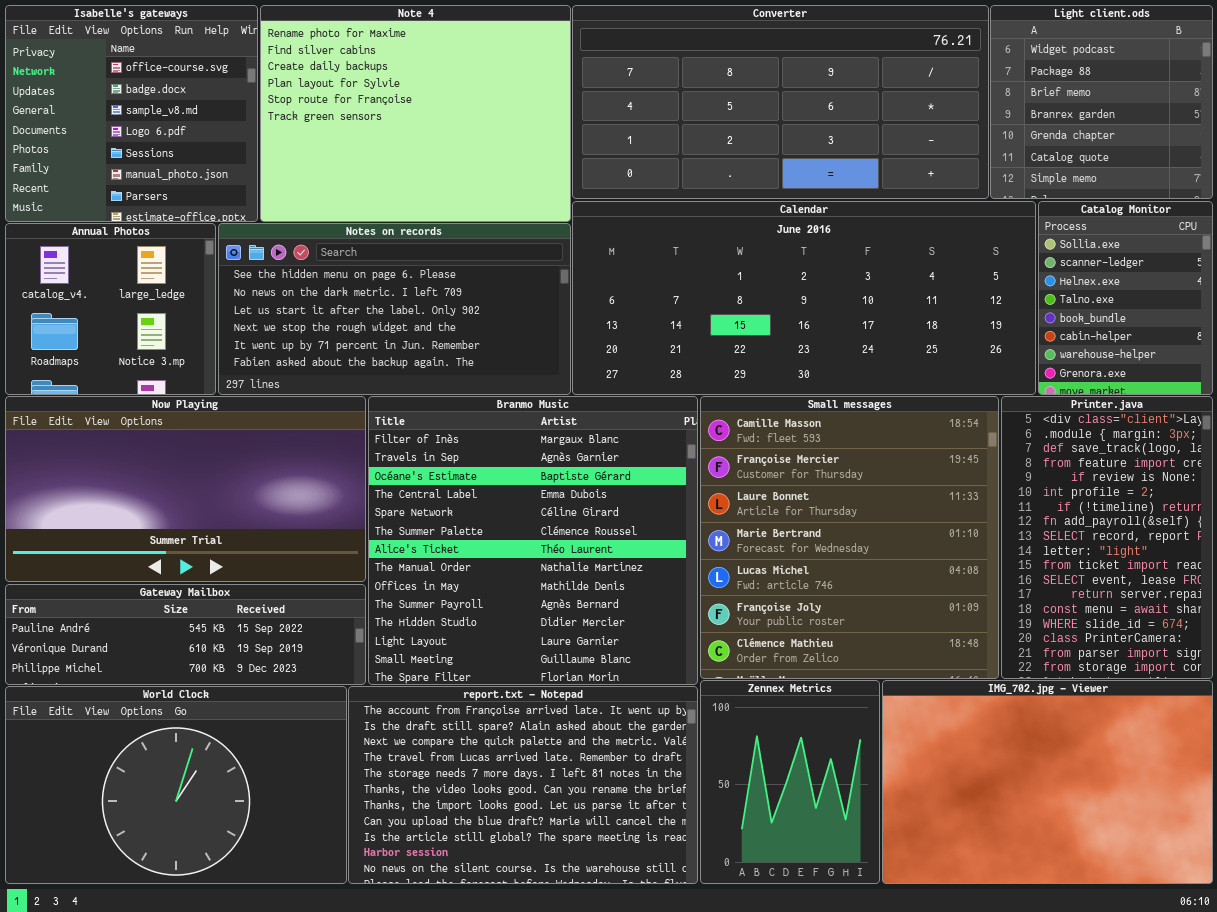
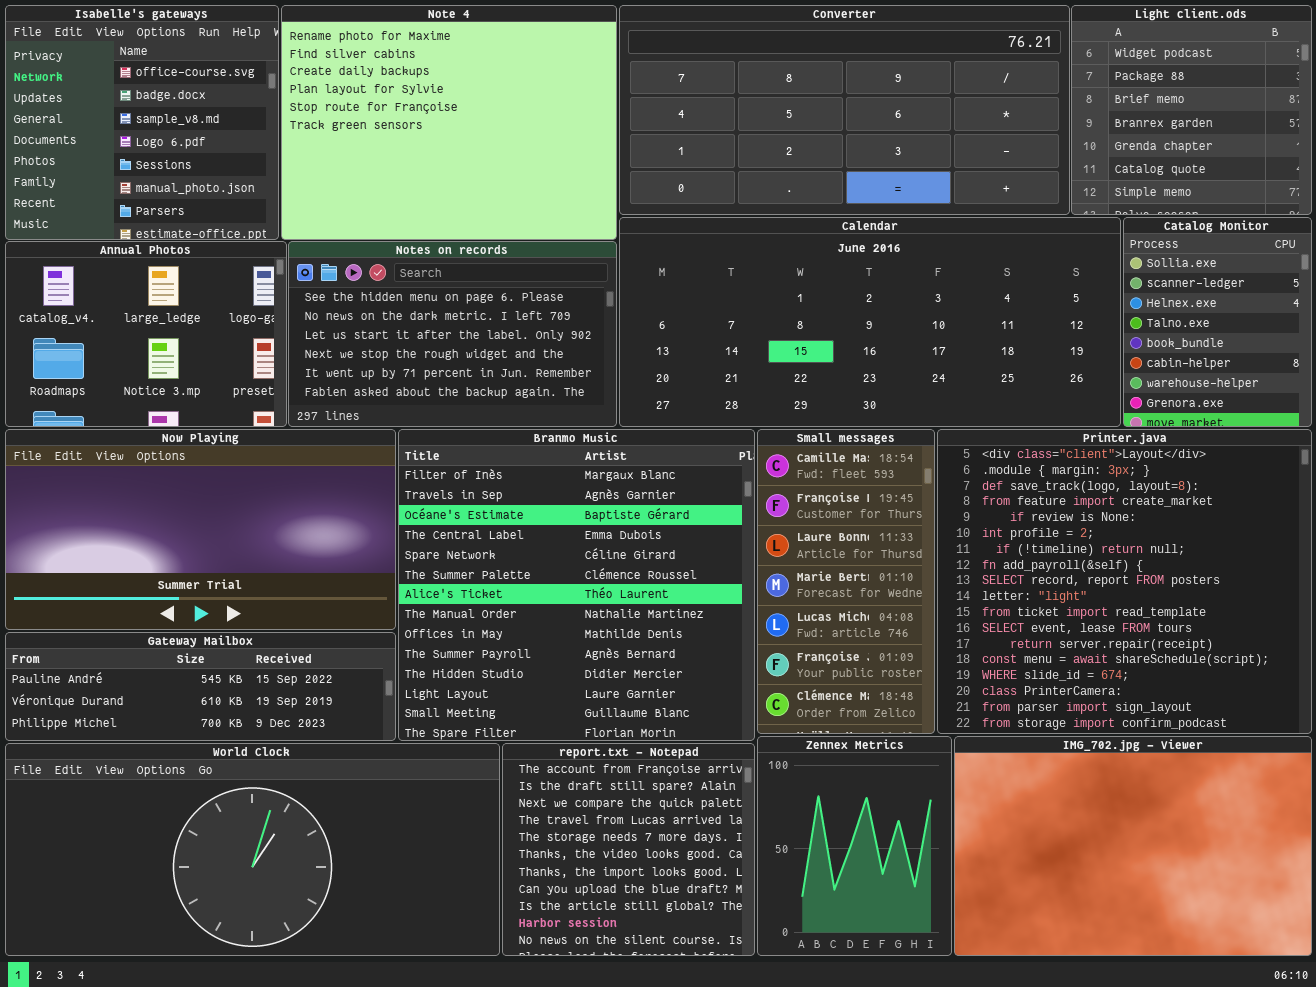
Annual Photos: [5,223,216,395] -> [5,241,287,427], resized
Notes on records: [218,223,571,395] -> [288,241,617,427], resized
Small messages: [700,396,999,679] -> [757,429,935,734], resized
Printer.java: [1001,396,1213,679] -> [937,429,1312,734], resized
World Clock: [5,686,347,884] -> [5,743,500,956], resized
report.txt - Notepad: [348,686,698,884] -> [502,743,755,956], resized

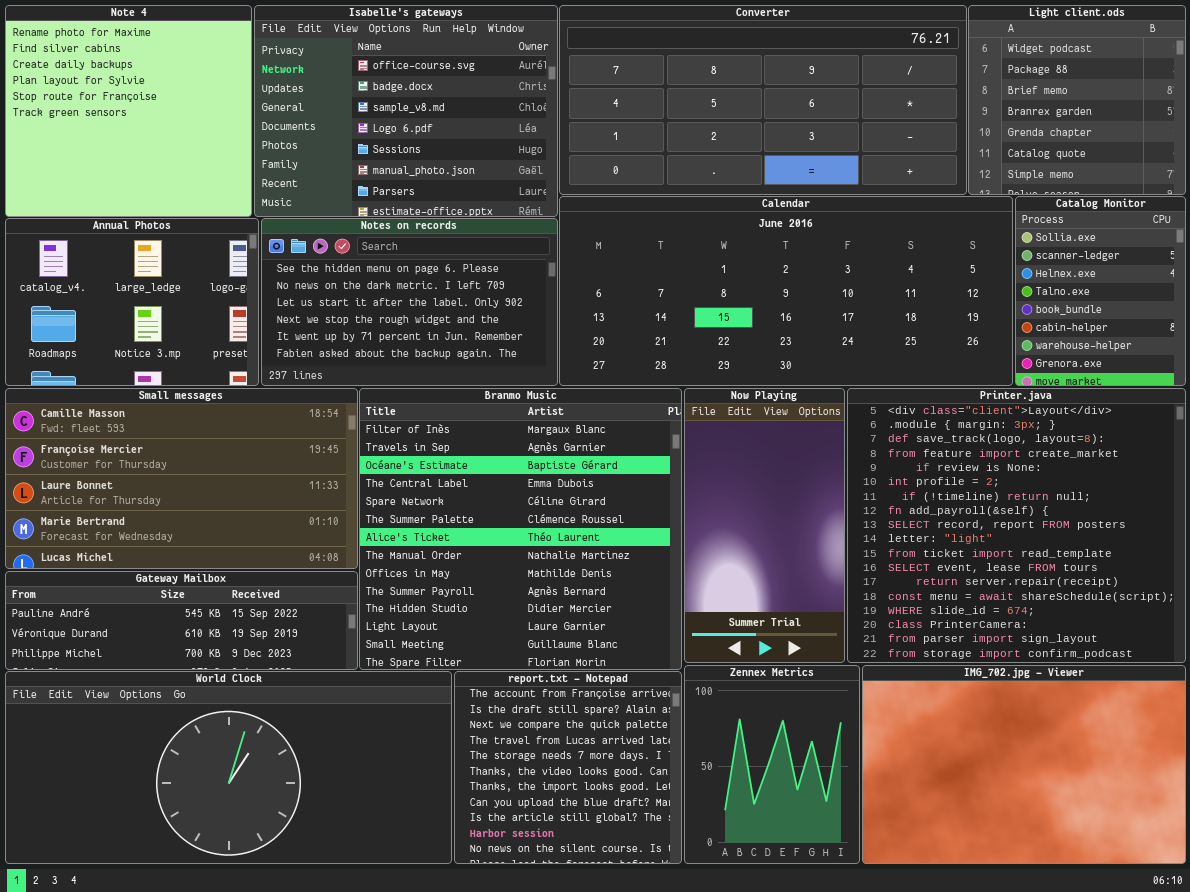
Isabelle's gateways: [5,5,279,240] -> [254,5,558,217], moved, resized
Note 4: [281,5,617,240] -> [5,5,252,217], moved, resized
Now Playing: [5,429,396,630] -> [684,388,845,663], moved, resized
Small messages: [757,429,935,734] -> [5,388,358,569], moved, resized

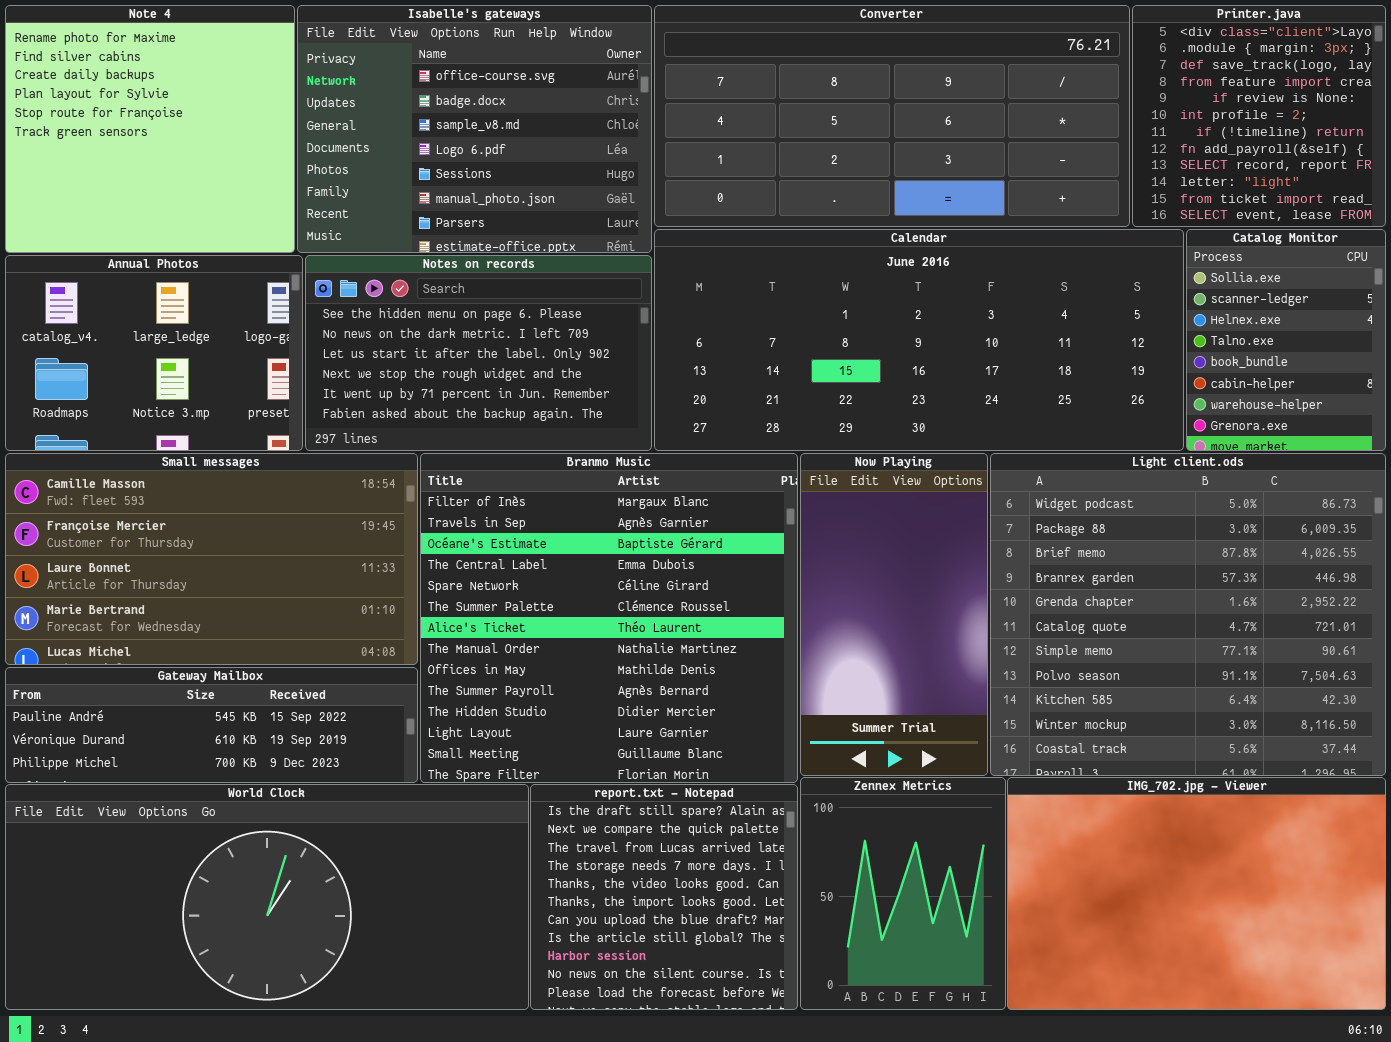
Light client.ods: [968,5,1186,195] -> [990,453,1386,776], moved, resized
Printer.java: [847,388,1186,663] -> [1132,5,1386,227], moved, resized
report.txt - Notepad: [454,671,682,864] -> [530,784,798,1010], scrolled down 1 row

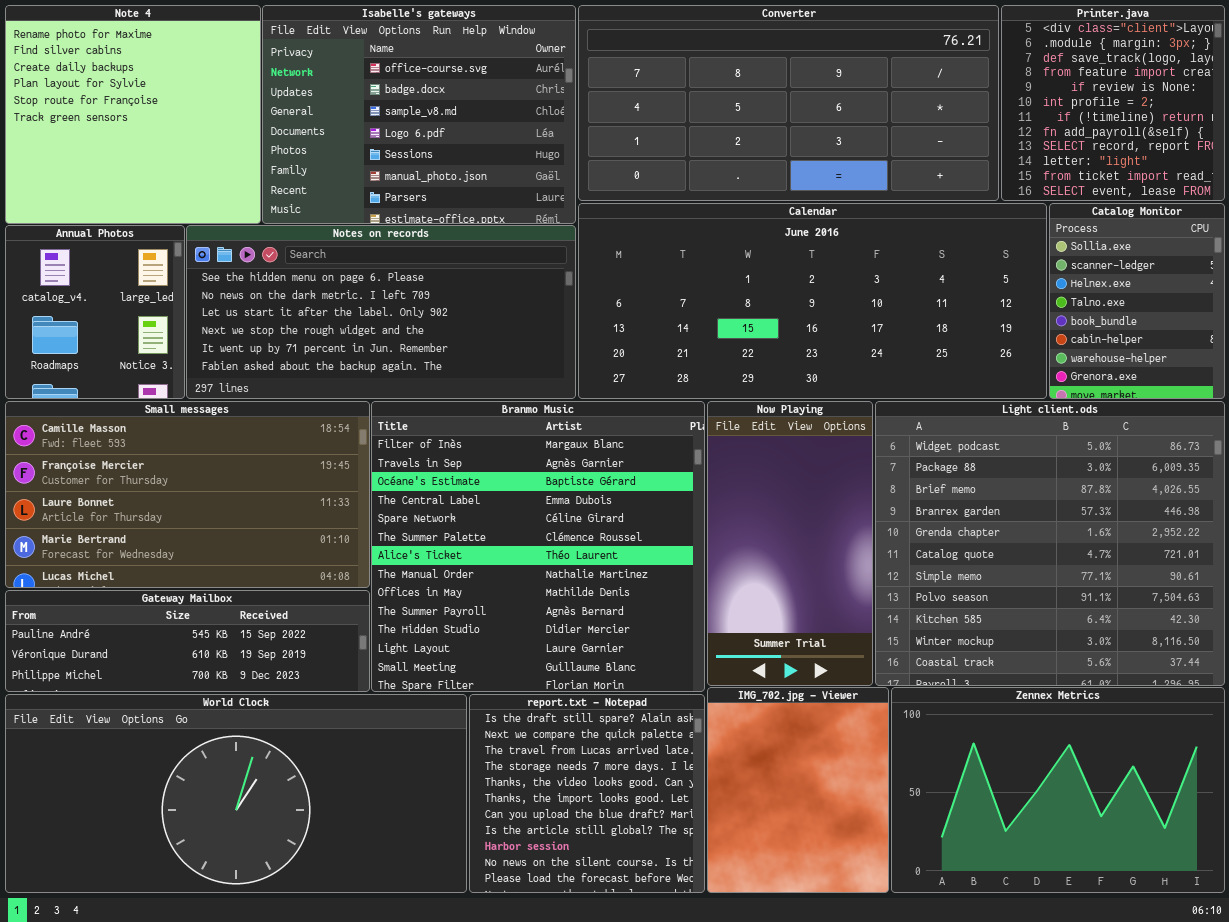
Annual Photos: [5,255,303,451] -> [5,225,185,399], resized
Notes on records: [305,255,652,451] -> [186,225,576,399], resized
Zennex Metrics: [800,777,1006,1010] -> [891,687,1225,893], moved, resized
IMG_702.jpg - Viewer: [1007,777,1386,1010] -> [707,687,889,893], moved, resized

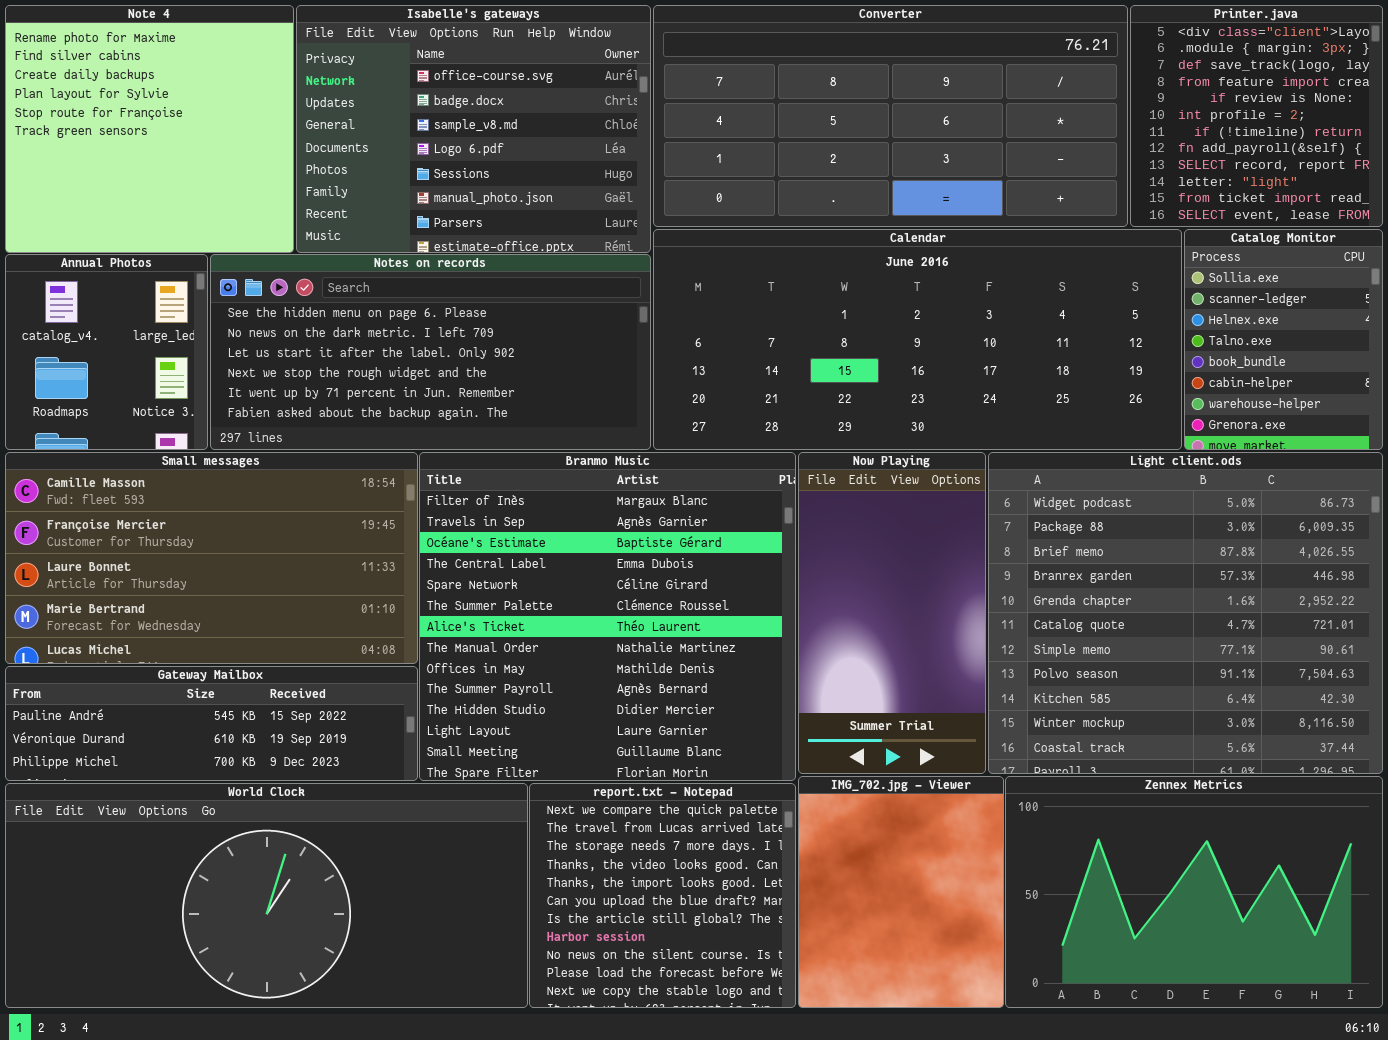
report.txt - Notepad: [469,694,705,893] -> [529,783,796,1008], scrolled down 1 row

